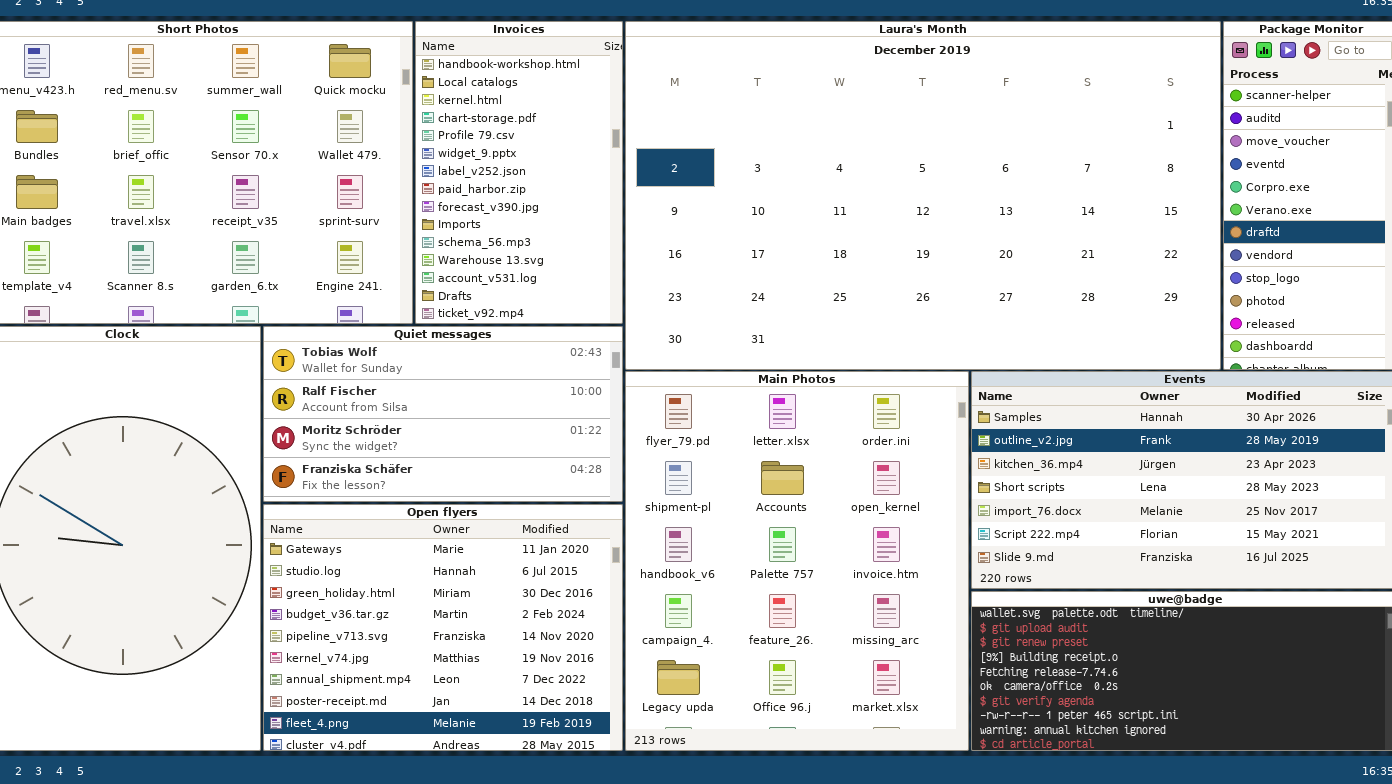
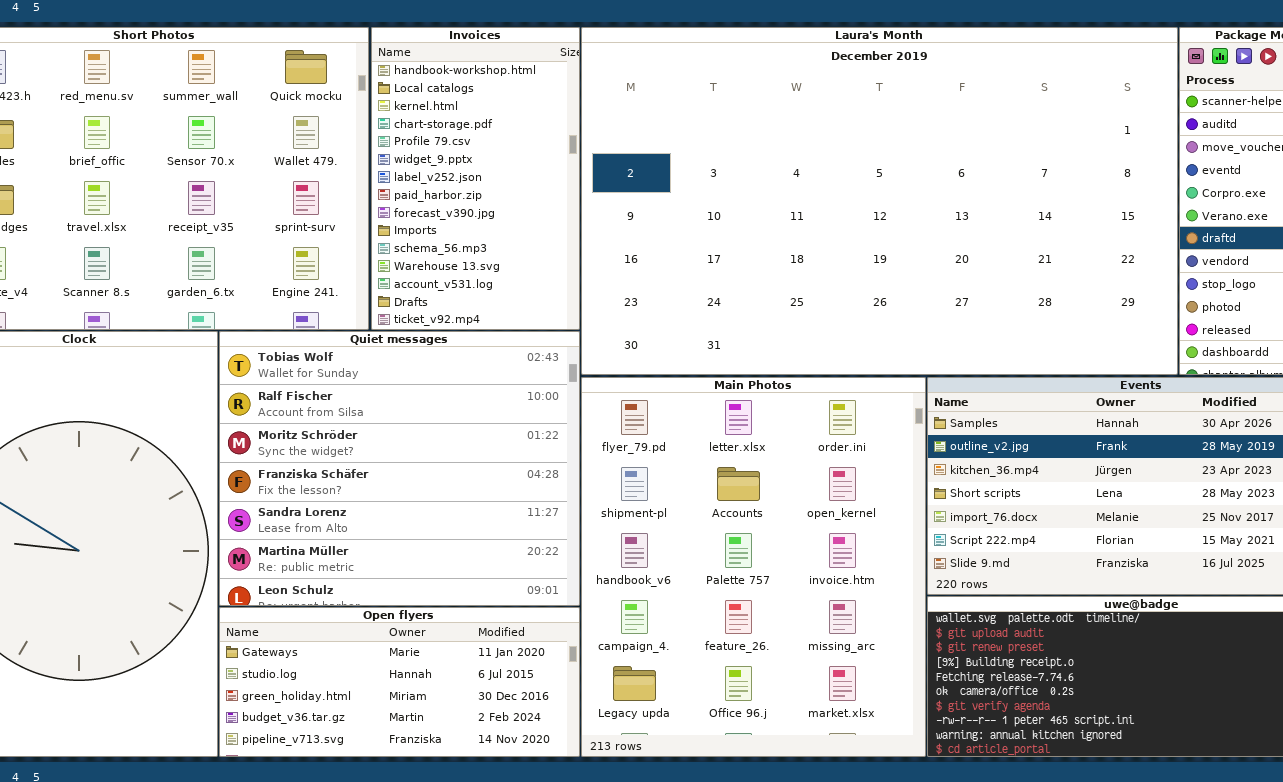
Quiet messages: [263,326,623,502] -> [219,331,580,606], resized
Open flyers: [263,504,623,751] -> [219,607,580,757], resized

